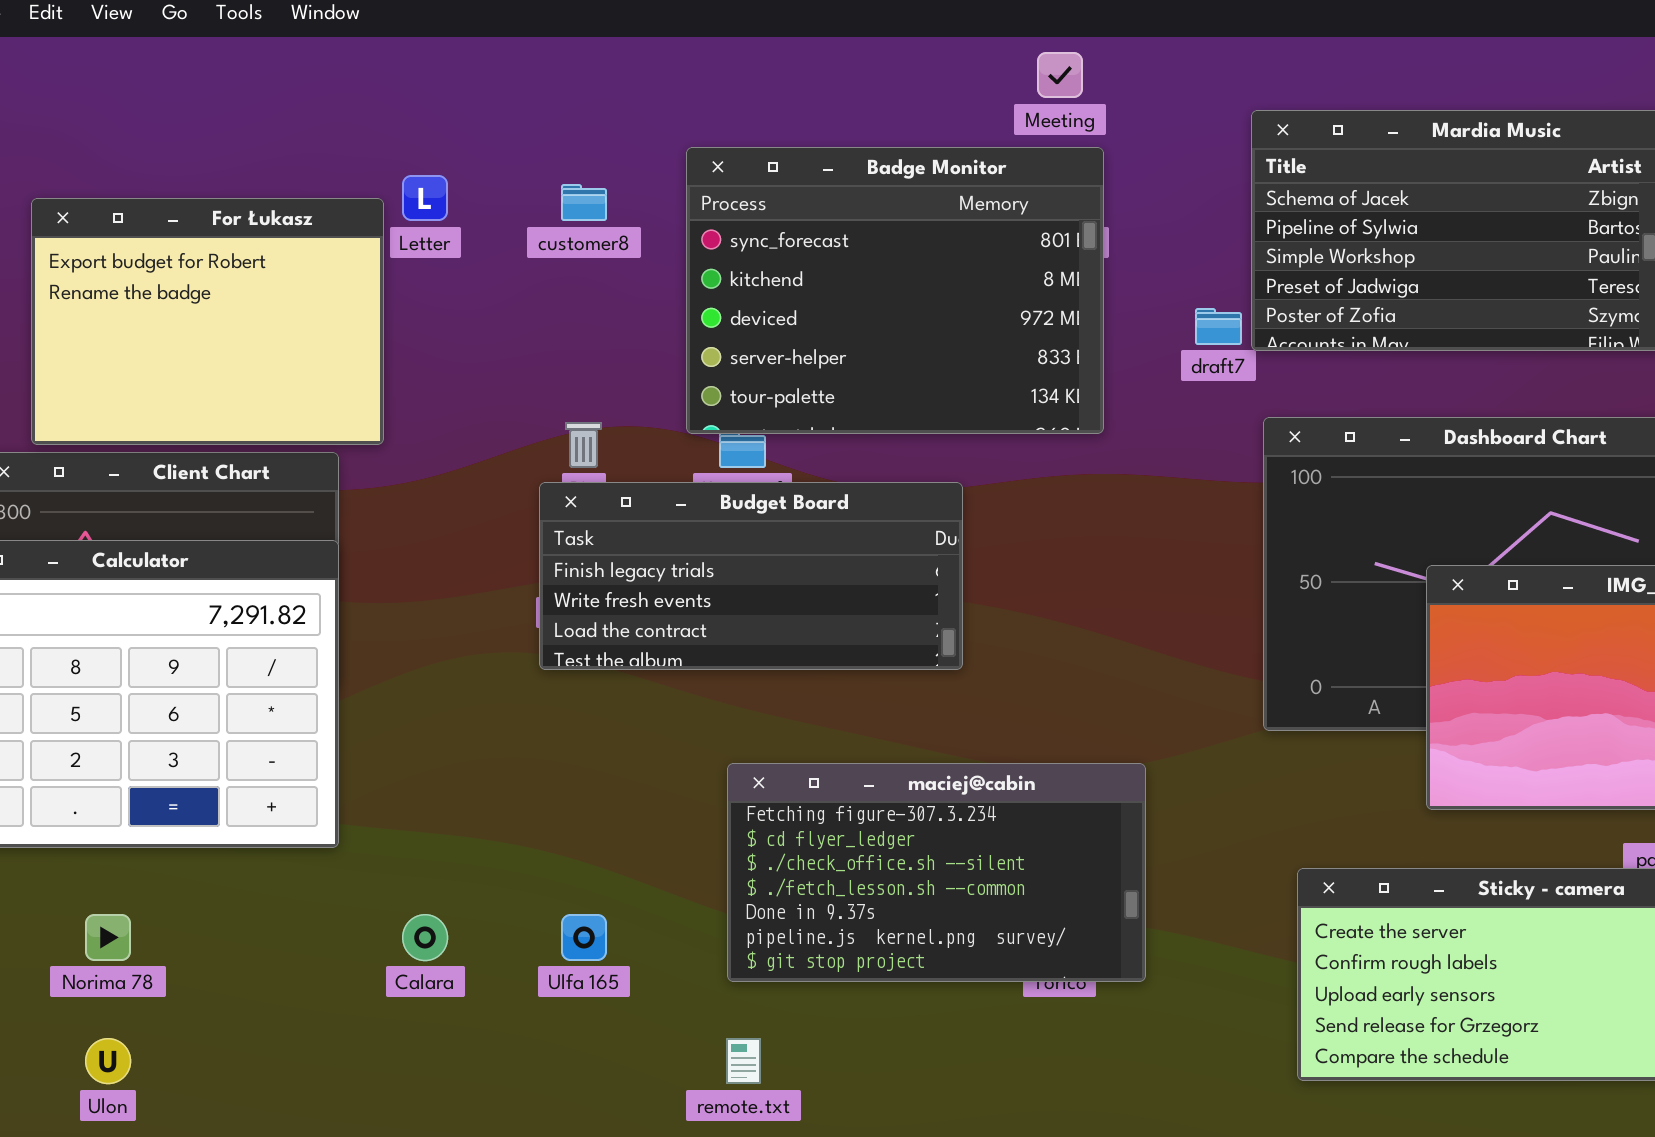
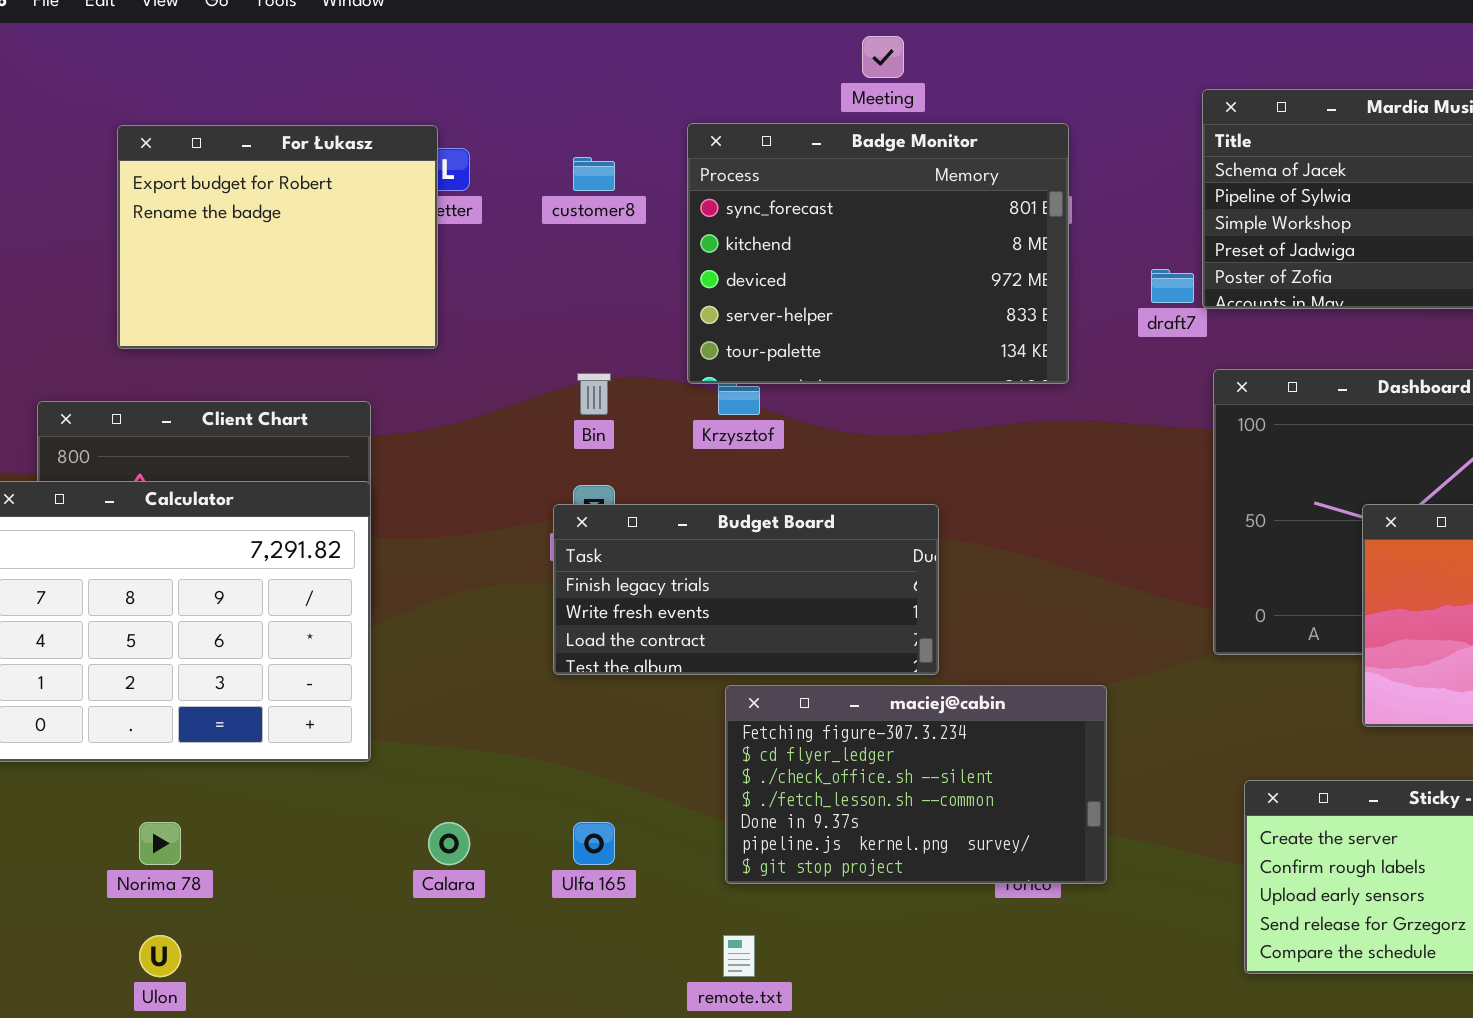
Meeting: [1037,52,1083,98] -> [862,36,904,78], moved
For Łukasz: [31,198,384,445] -> [117,125,438,349], moved
Budget Board: [539,482,963,670] -> [553,504,939,675], moved

